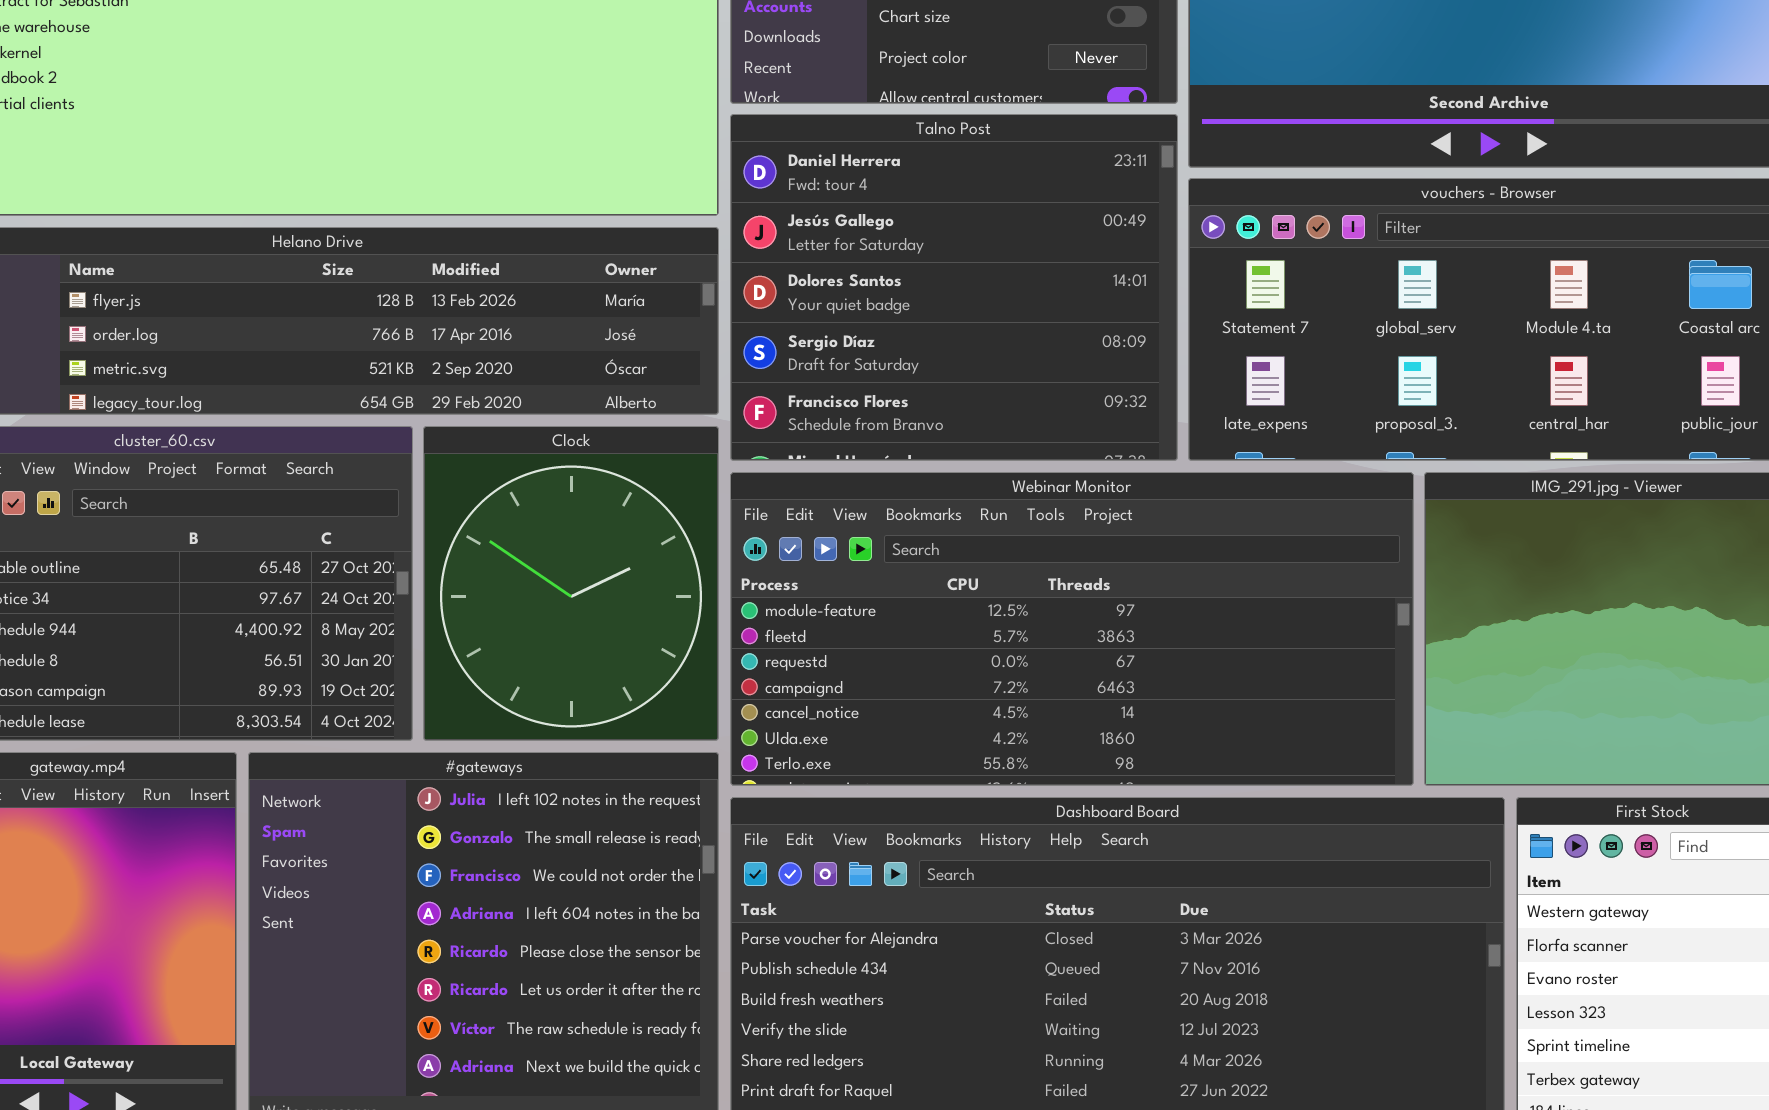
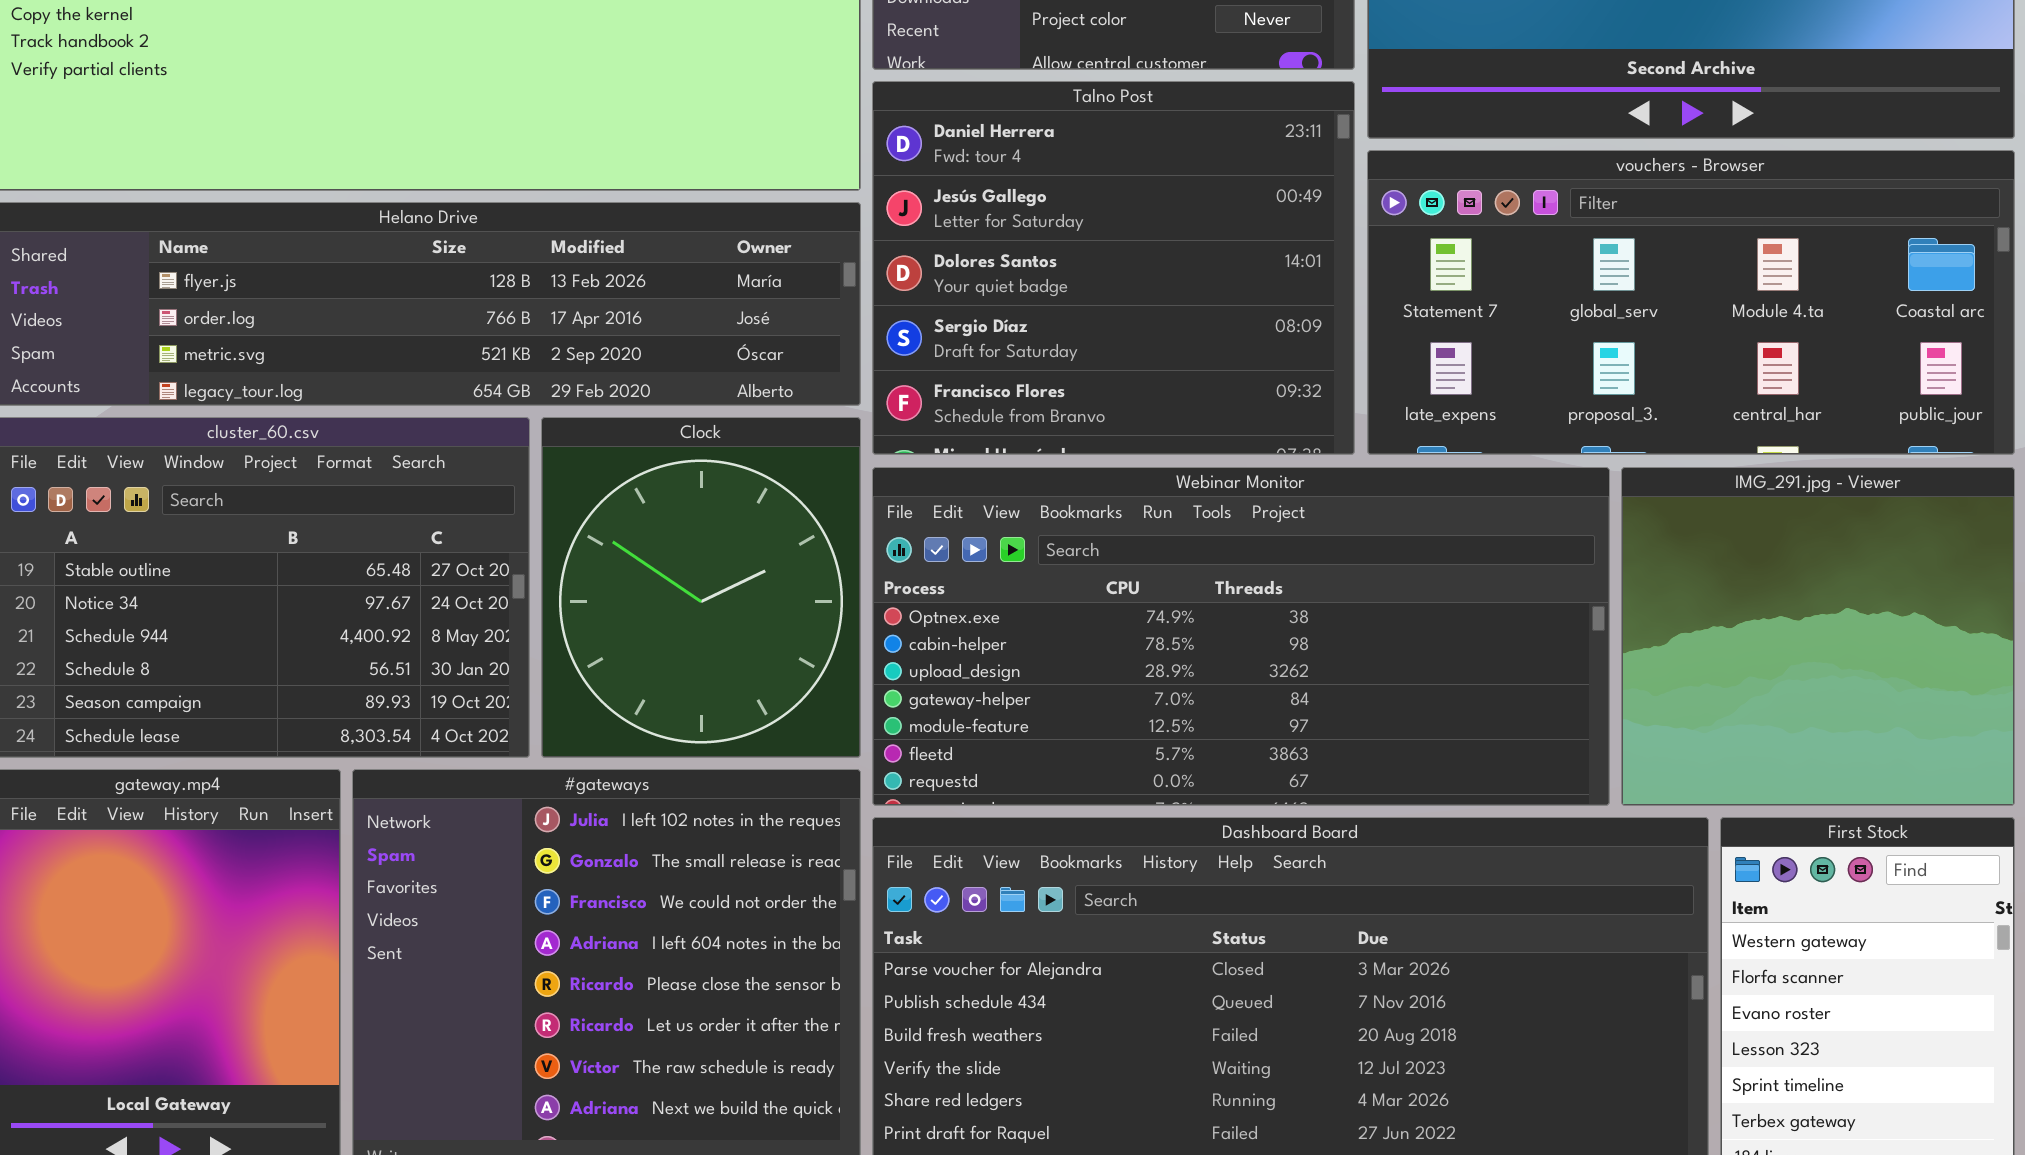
Webinar Monitor: [730,472,1414,786] -> [872,467,1610,806], scrolled up 4 rows

